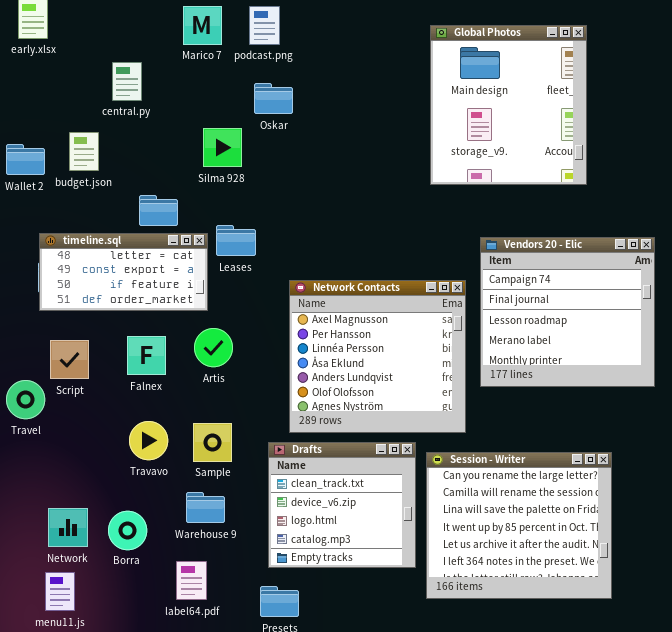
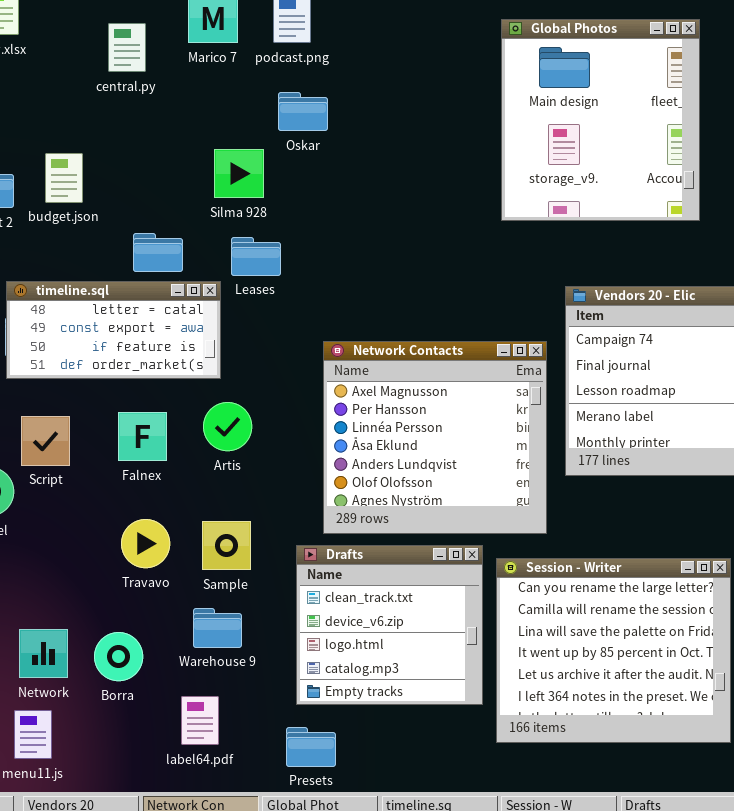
central.py: [112,62,142,101] -> [108,23,146,72], moved
Leases: [216,225,256,256] -> [231,237,281,276], moved

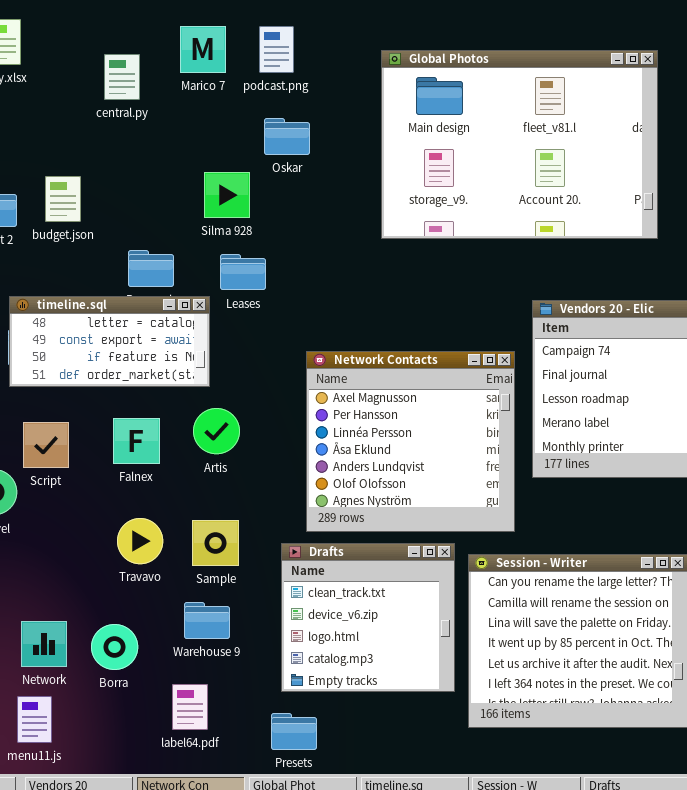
Global Photos: [501,19,700,221] -> [381,50,658,239], resized

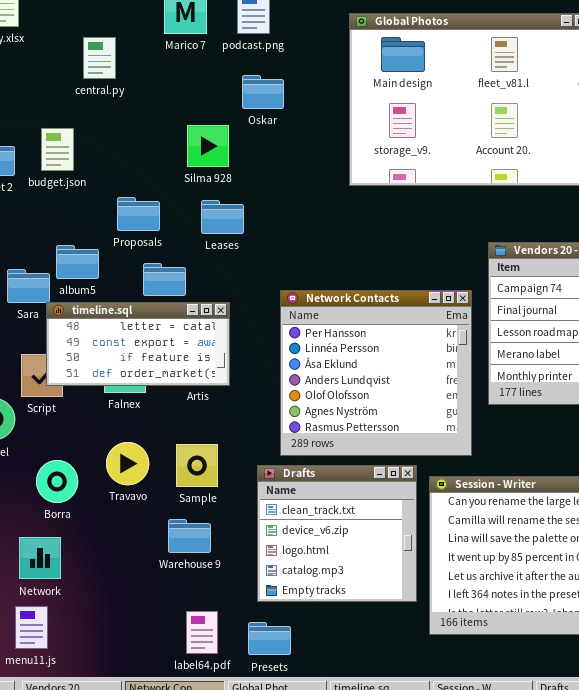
central.py: [104,54,140,100] -> [83,37,116,79], moved
timeline.sql: [9,296,210,387] -> [46,302,230,386], moved
Network Contacts: [306,351,515,532] -> [280,290,472,456], scrolled down 1 row
Borra: [91,624,138,670] -> [36,460,78,503], moved
label64.pdf: [172,684,208,730] -> [186,611,218,654], moved

